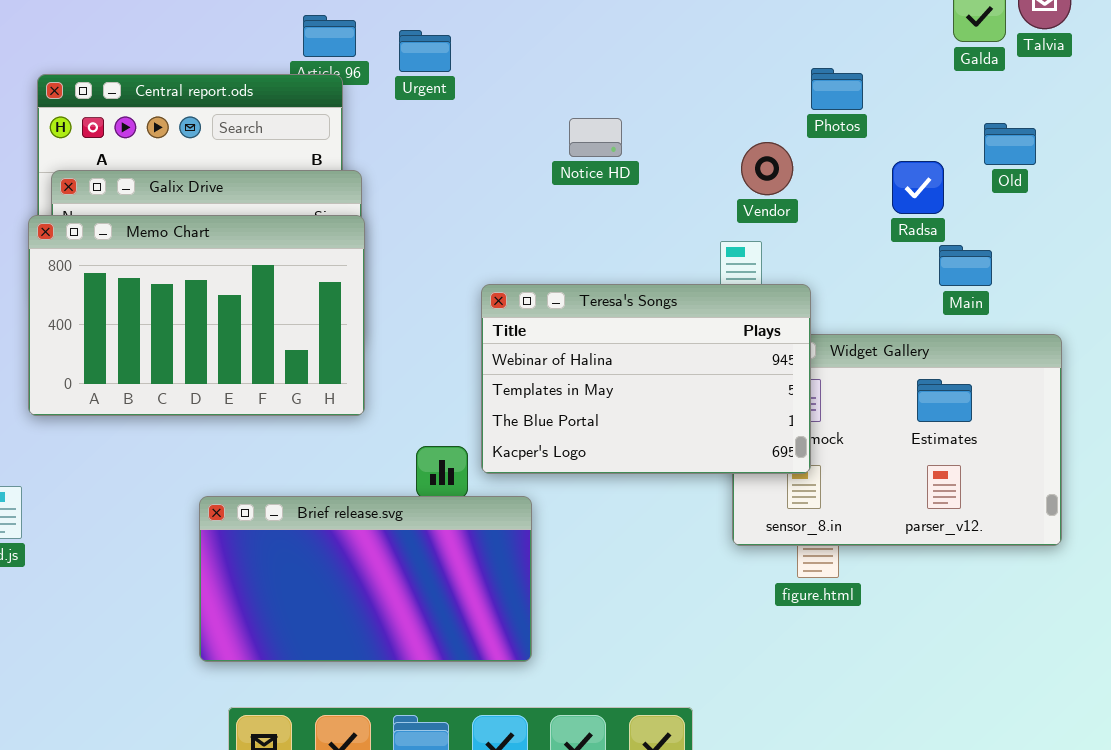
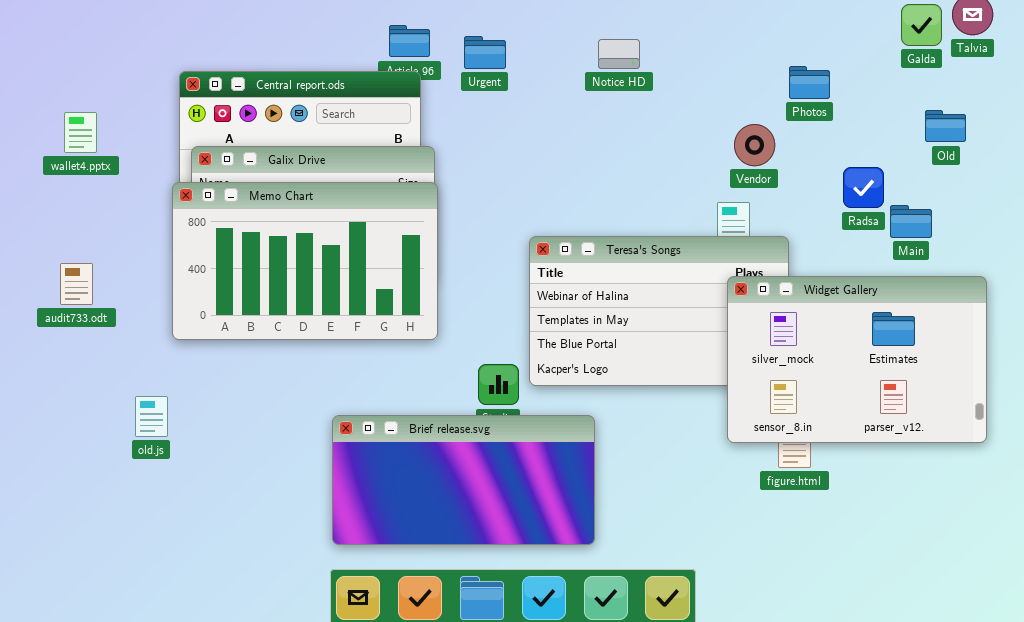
Notice HD: [569,118,622,157] -> [598,39,640,69], moved
Radsa: [892,161,944,214] -> [843,167,884,208], moved
Widget Gallery: [732,334,1062,546] -> [727,276,987,443], raised
Brief release.svg: [199,496,532,662] -> [332,415,595,545], moved

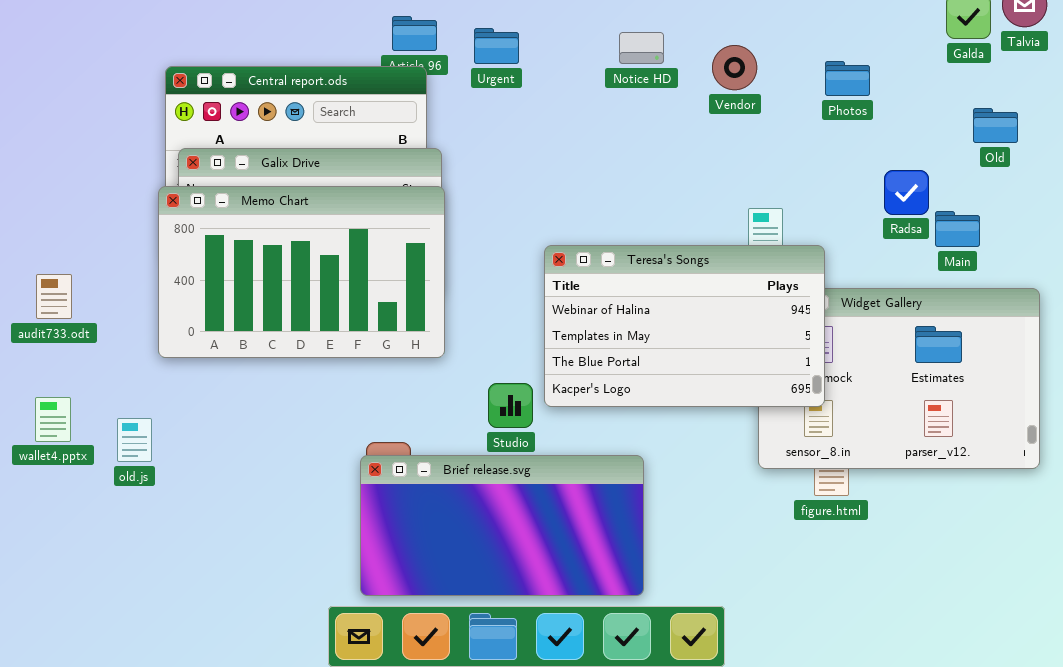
wallet4.pptx: [64,112,97,153] -> [35,397,71,442], moved
Vendor: [734,124,775,166] -> [712,45,757,90], moved
Teresa's Songs: [529,236,789,386] -> [544,245,825,407], raised
Brief release.svg: [332,415,595,545] -> [360,455,644,596], moved

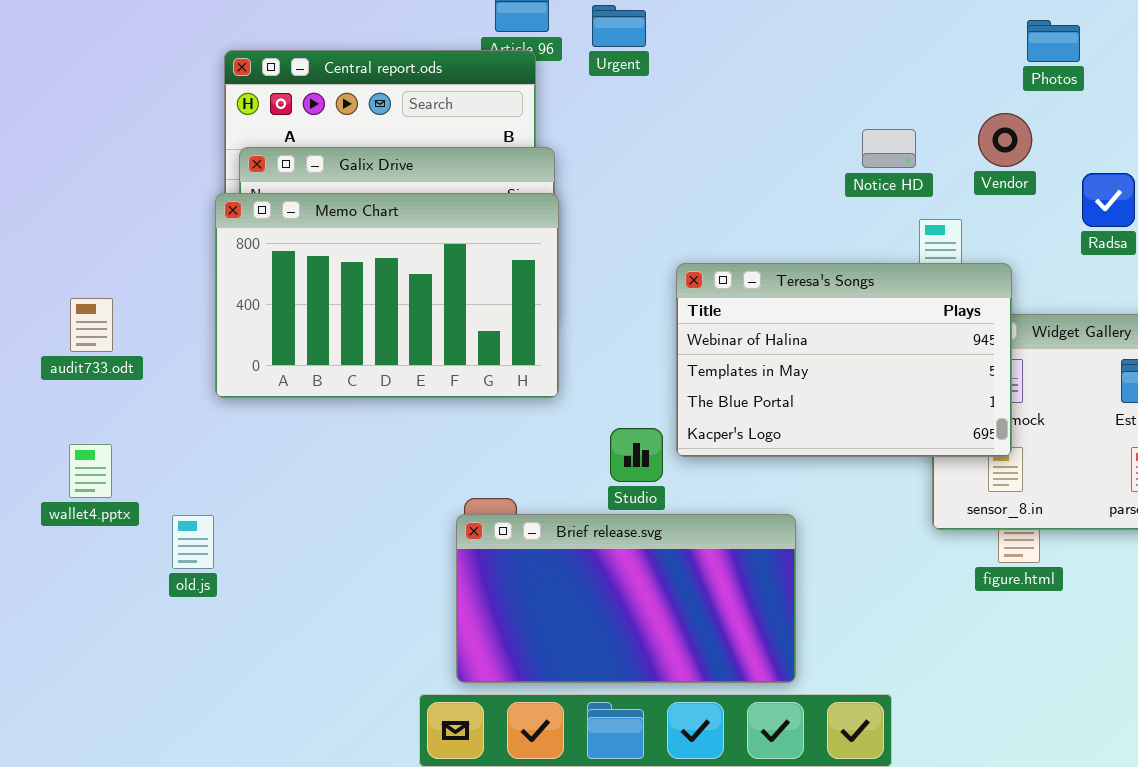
Notice HD: [619,32,664,64] -> [862,129,916,168], moved
Vendor: [712,45,757,90] -> [978,113,1032,167], moved
Photos: [825,61,870,96] -> [1027,20,1080,62], moved
old.js: [117,418,152,462] -> [172,515,214,569], moved

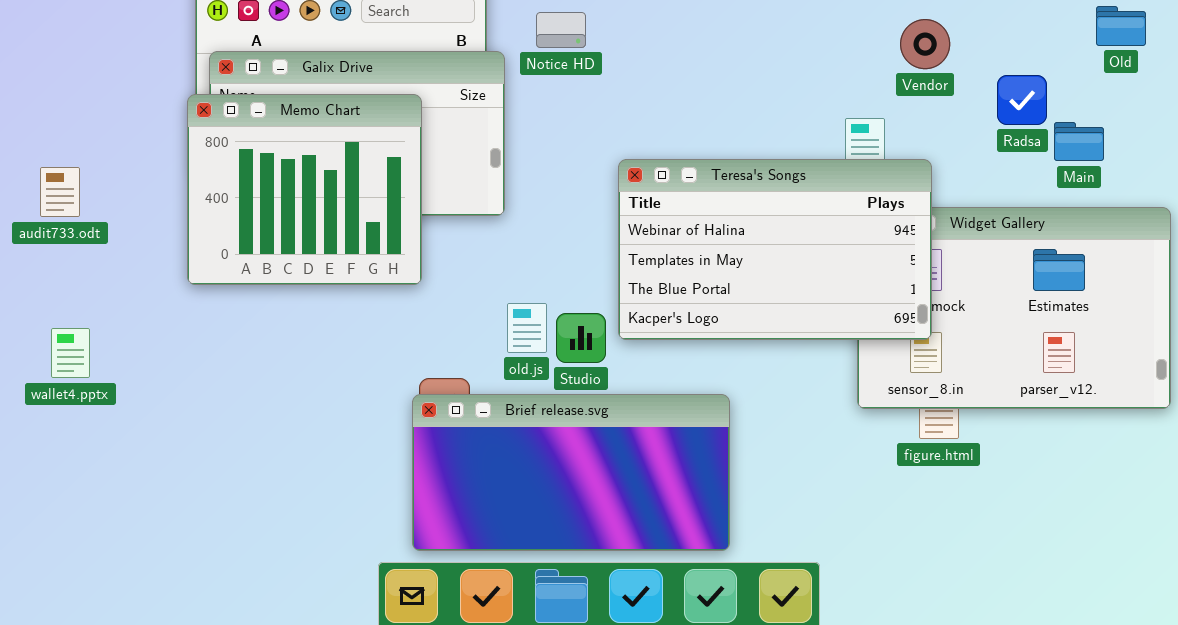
Notice HD: [862,129,916,168] -> [536,12,586,48], moved
Memo Chart: [215,193,559,398] -> [187,94,422,285], resized
audit733.odt: [70,298,113,352] -> [40,167,80,217], moved
old.js: [172,515,214,569] -> [507,303,547,353], moved

